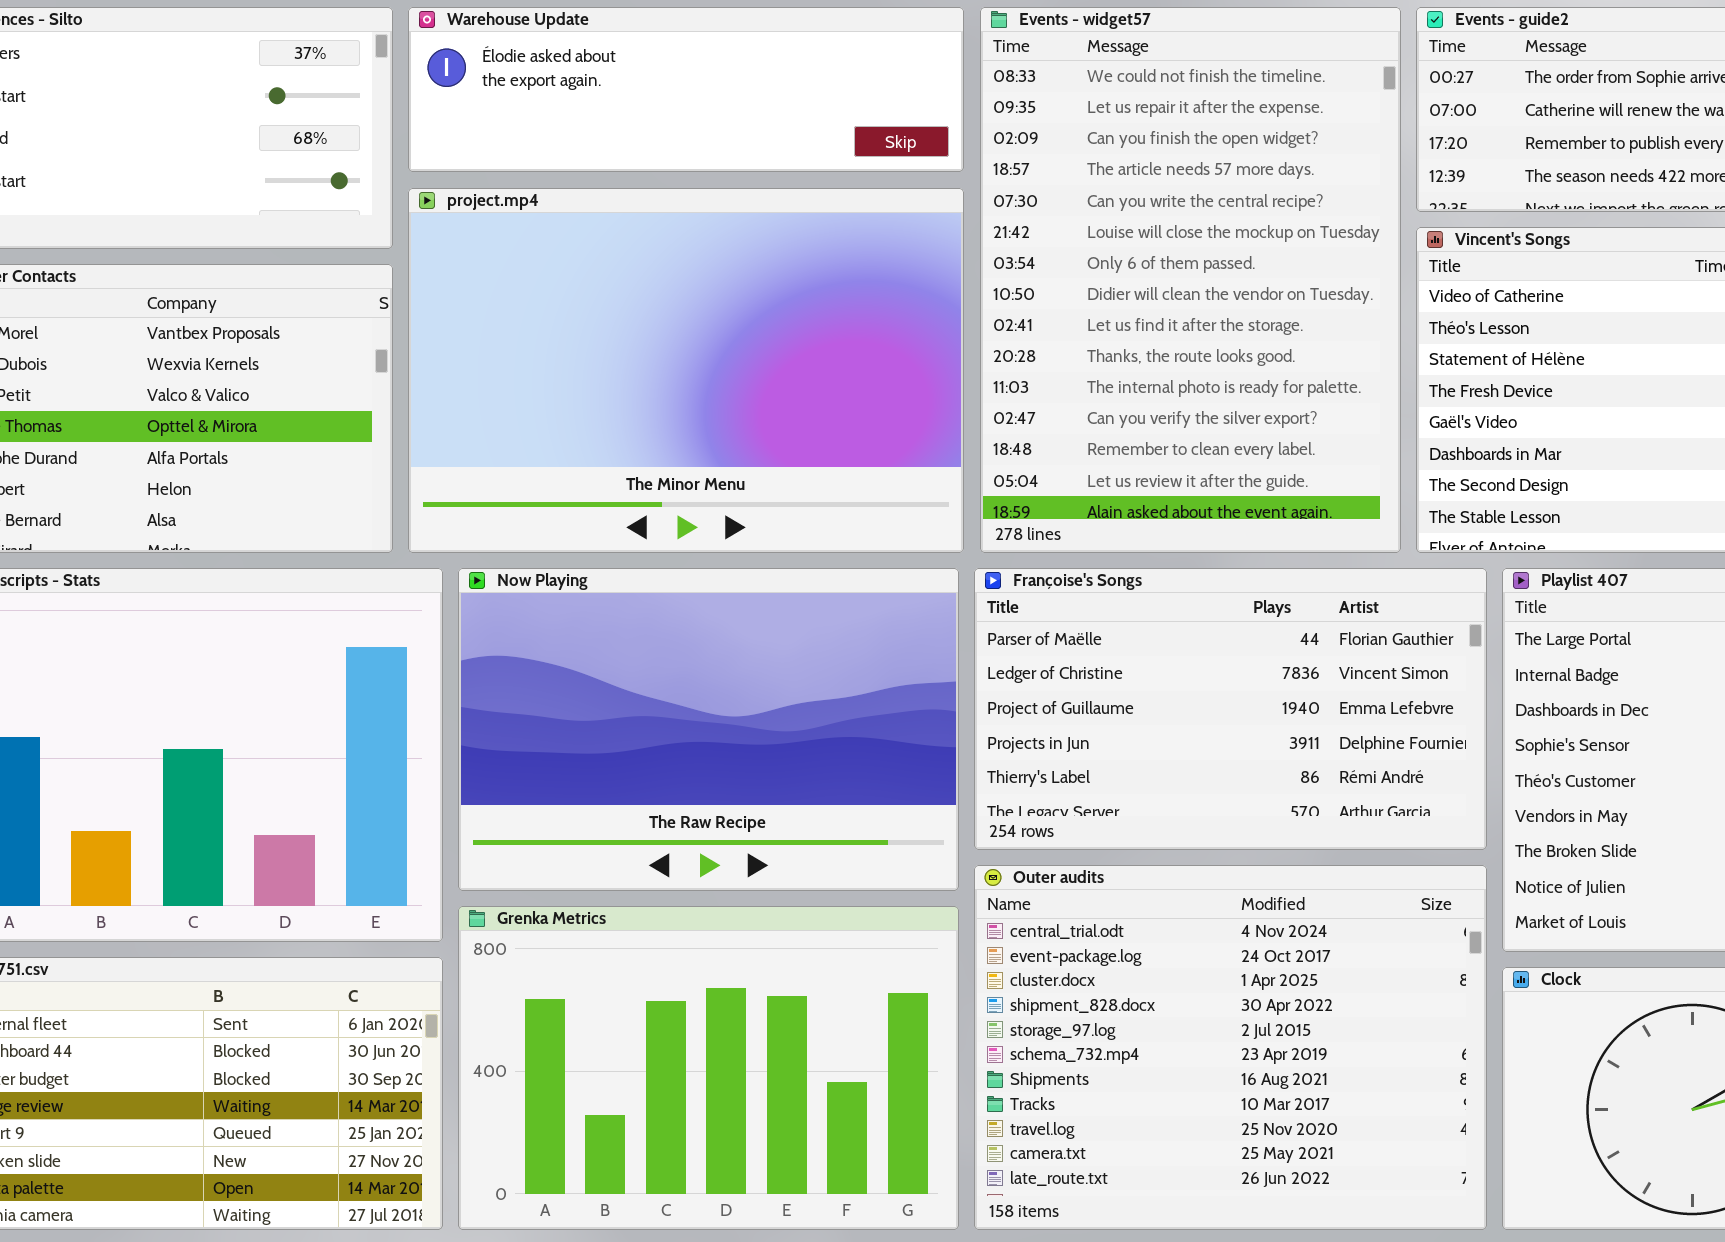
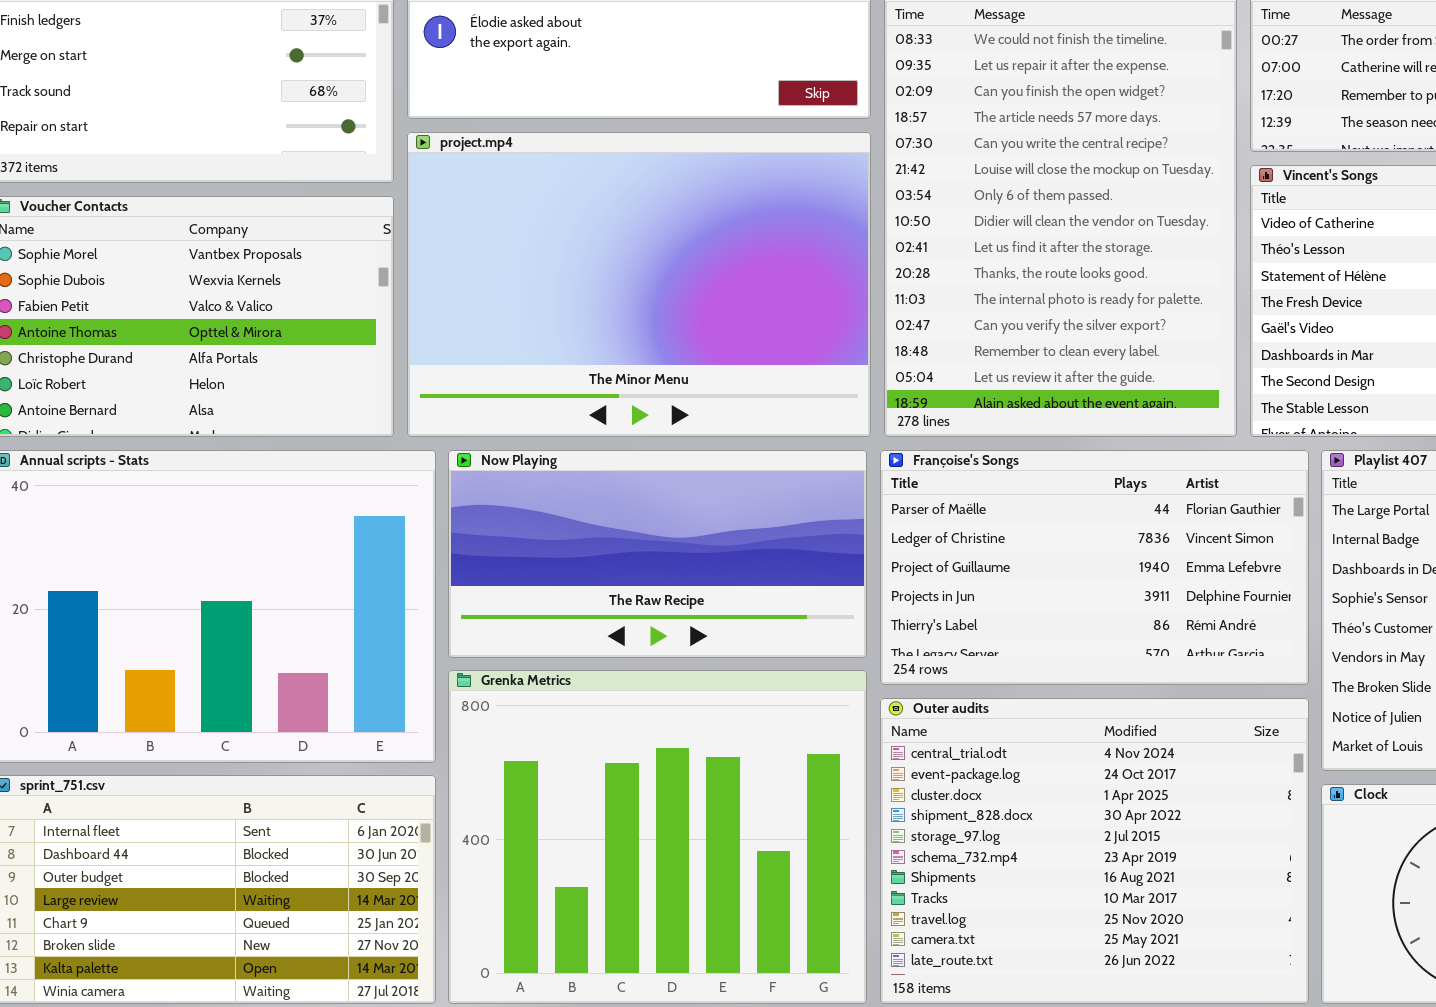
Now Playing: [458,568,959,891] -> [448,450,867,658], resized
Grenka Metrics: [458,906,959,1230] -> [448,670,867,1004], resized

